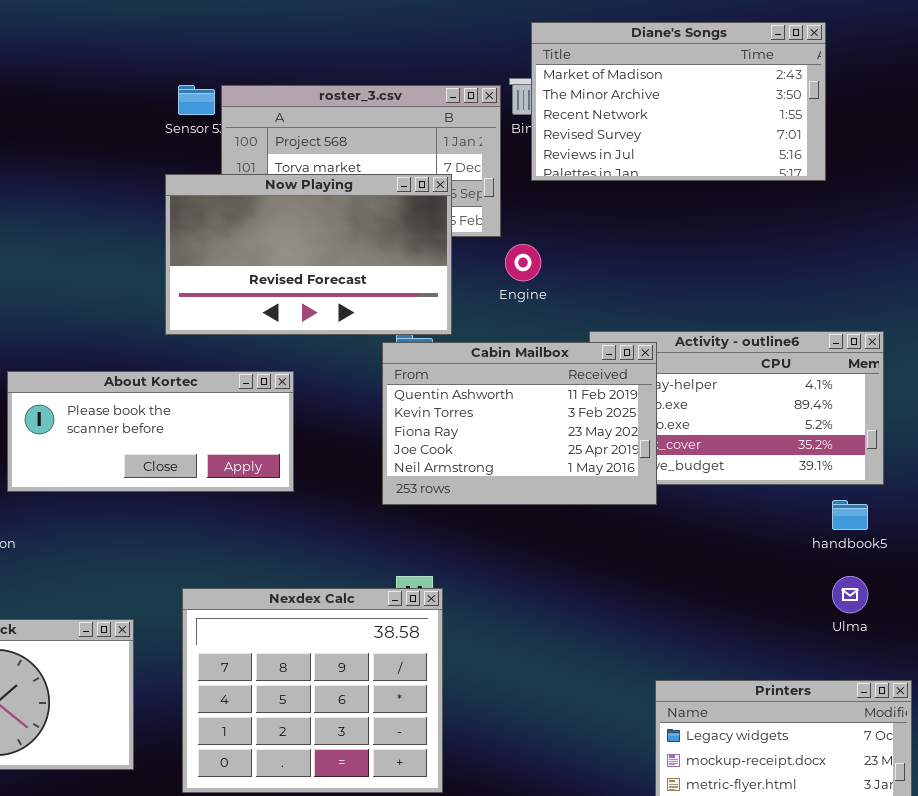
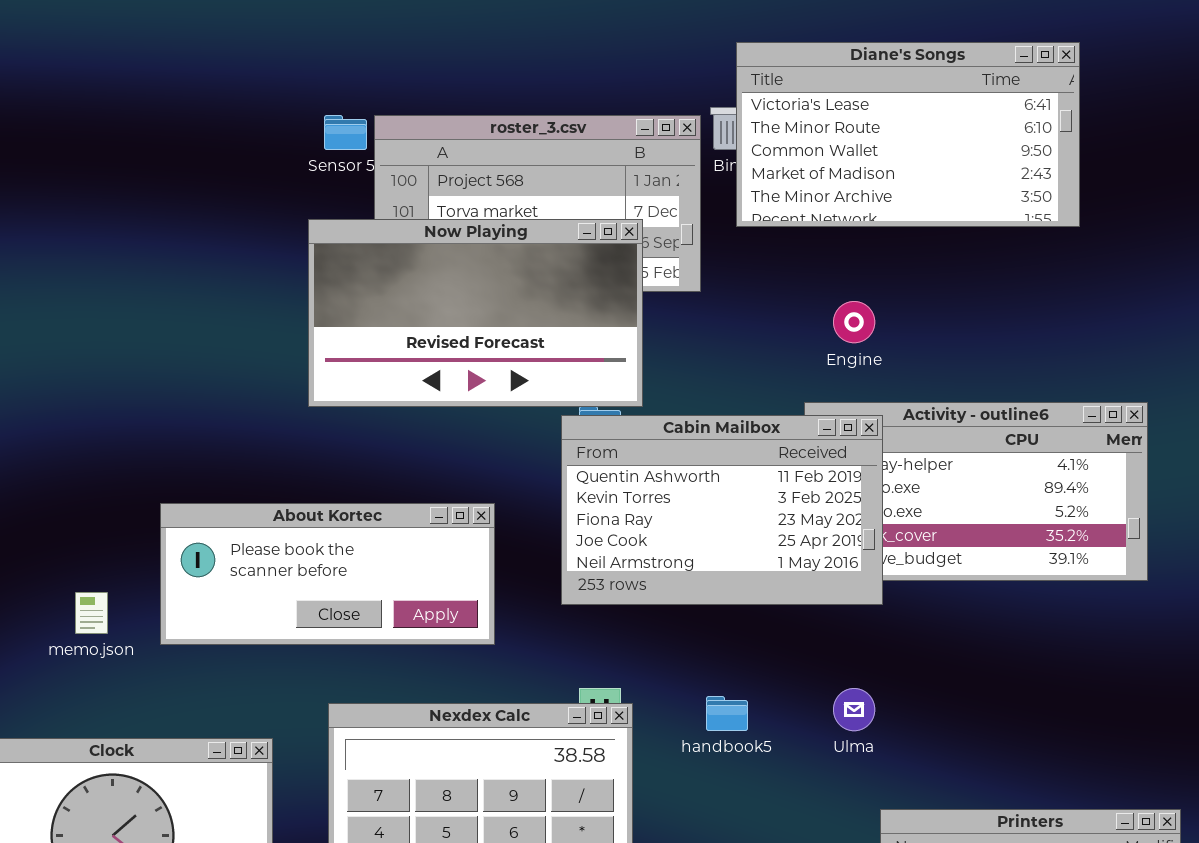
Diane's Songs: [531,22,826,181] -> [736,42,1080,227], scrolled up 3 rows
Engine: [505,244,541,281] -> [833,301,875,343], moved
About Kortec: [7,371,294,492] -> [160,503,495,645], moved
handbook5: [832,500,868,530] -> [706,696,748,731], moved
Ulma: [832,576,868,613] -> [833,688,875,731], moved

